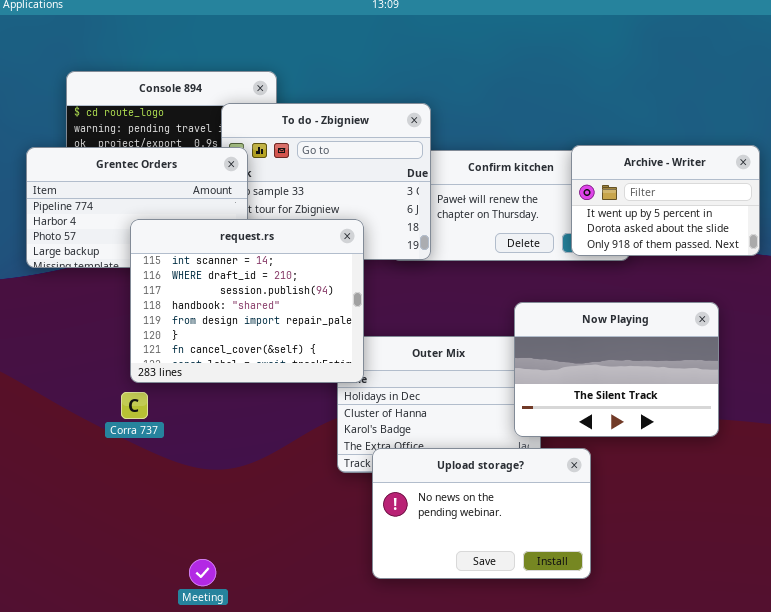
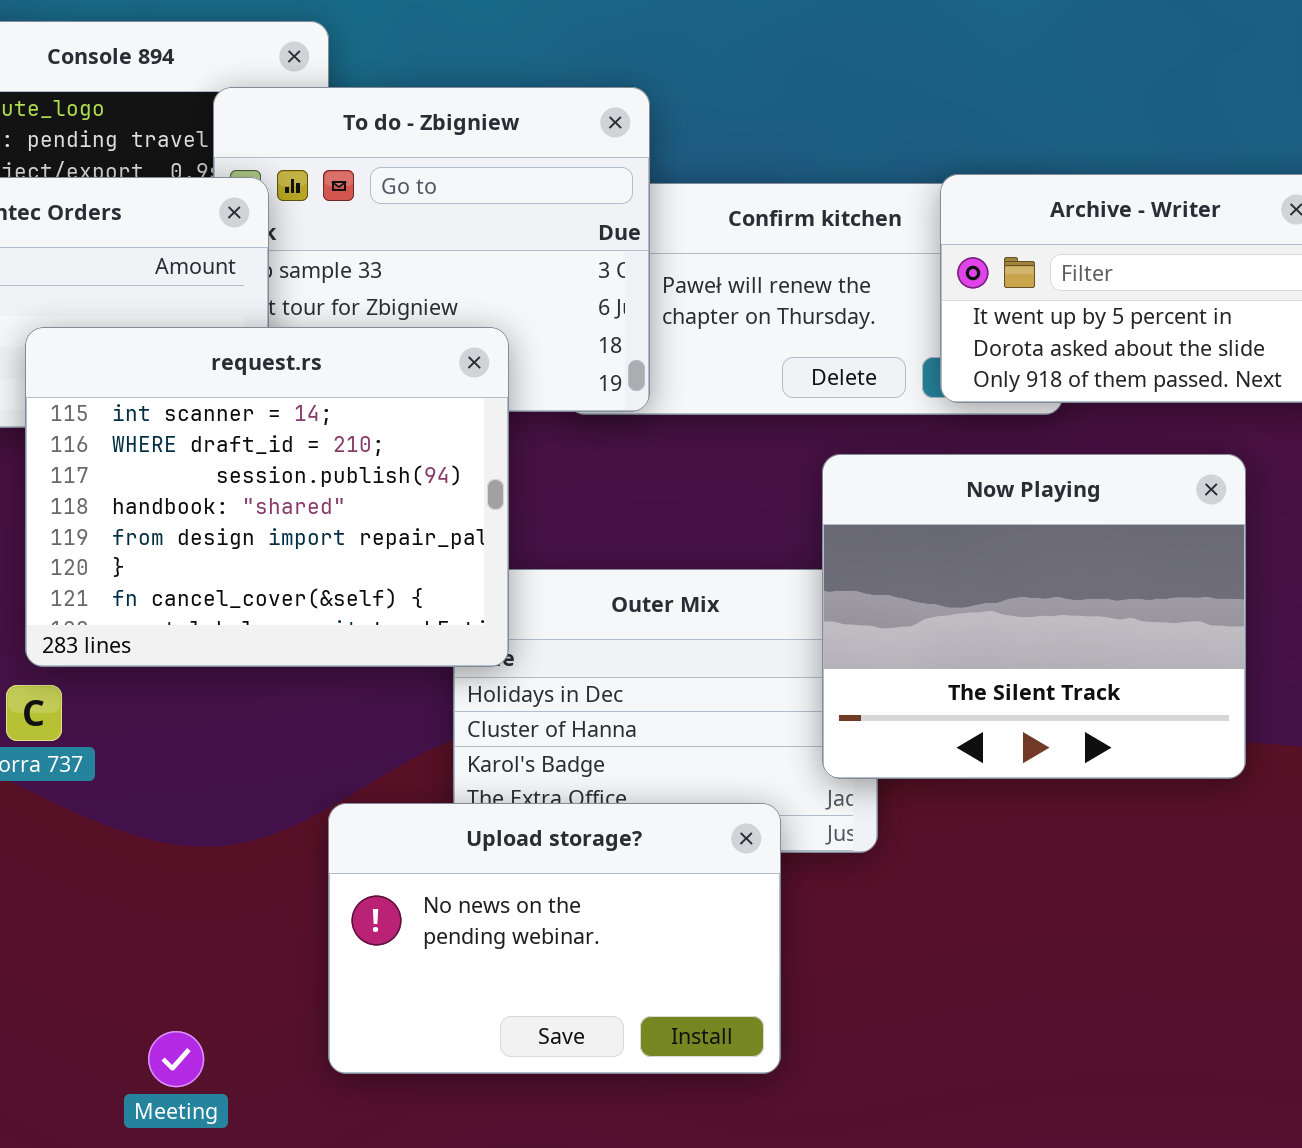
Now Playing: [514,302,719,437] -> [822,454,1246,779], resized
Upload storage?: [372,448,591,579] -> [328,803,781,1074], moved

